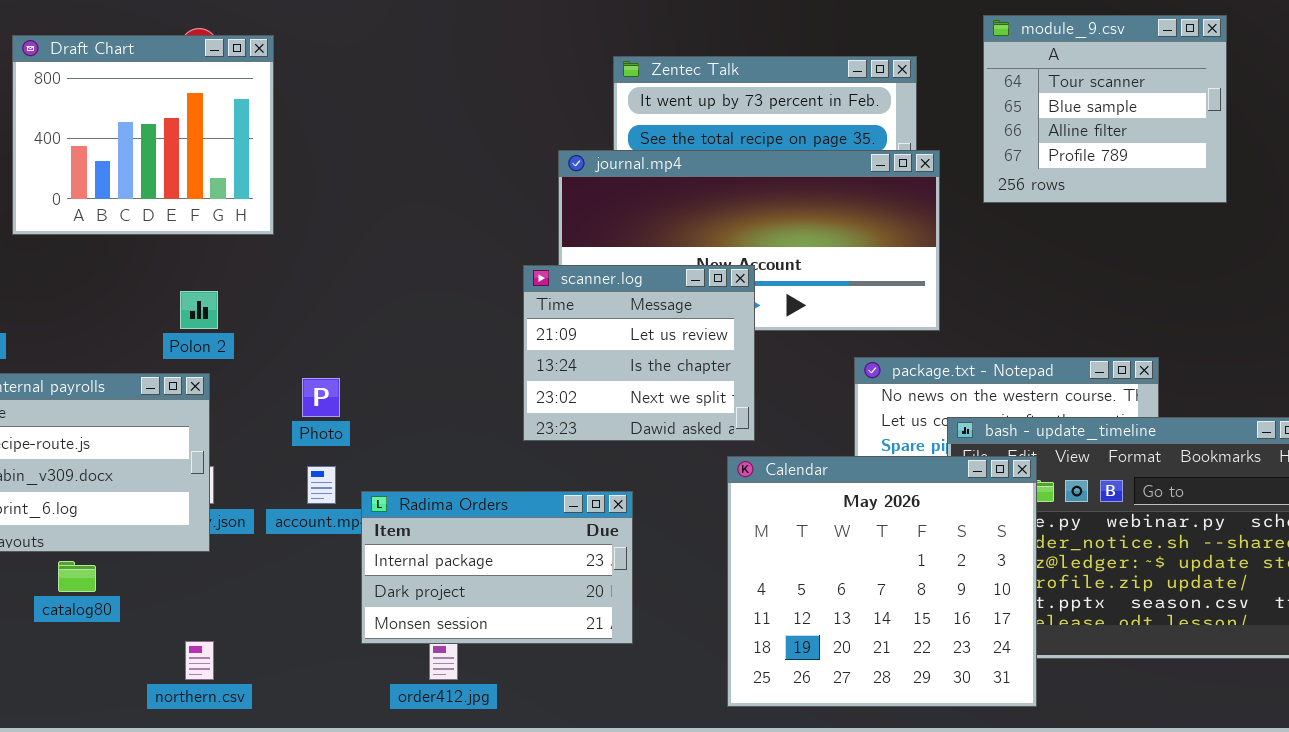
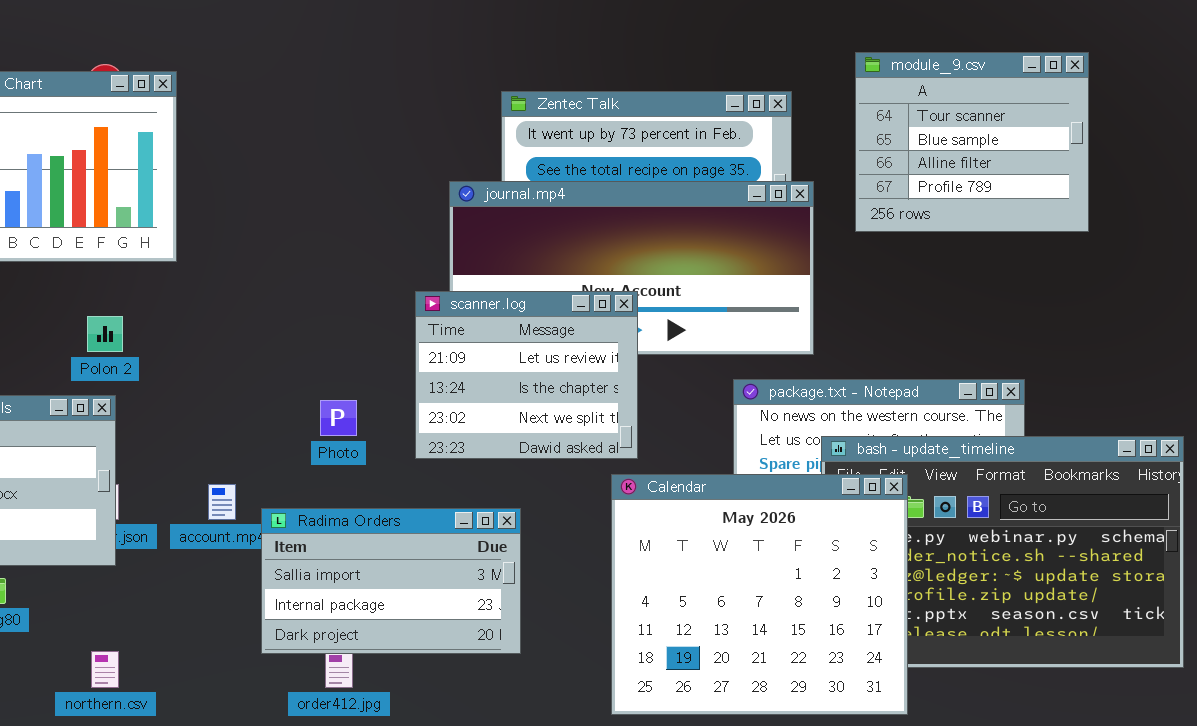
Photo: [302,378,340,417] -> [320,400,357,436], moved
Radima Orders: [361,491,633,644] -> [261,508,521,654], scrolled up 1 row

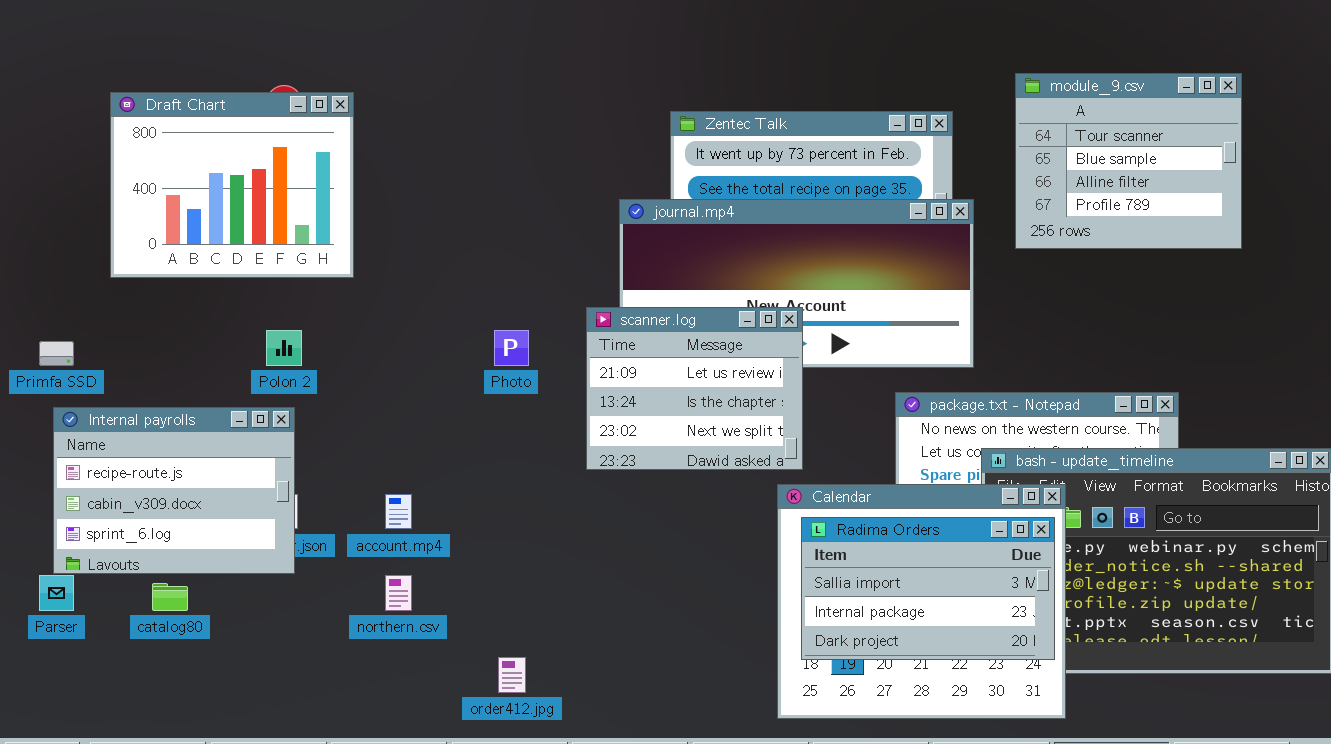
Photo: [320,400,357,436] -> [494,330,529,366], moved
Radima Orders: [261,508,521,654] -> [801,517,1055,660], moved
northern.csv: [91,651,119,688] -> [385,575,412,611], moved

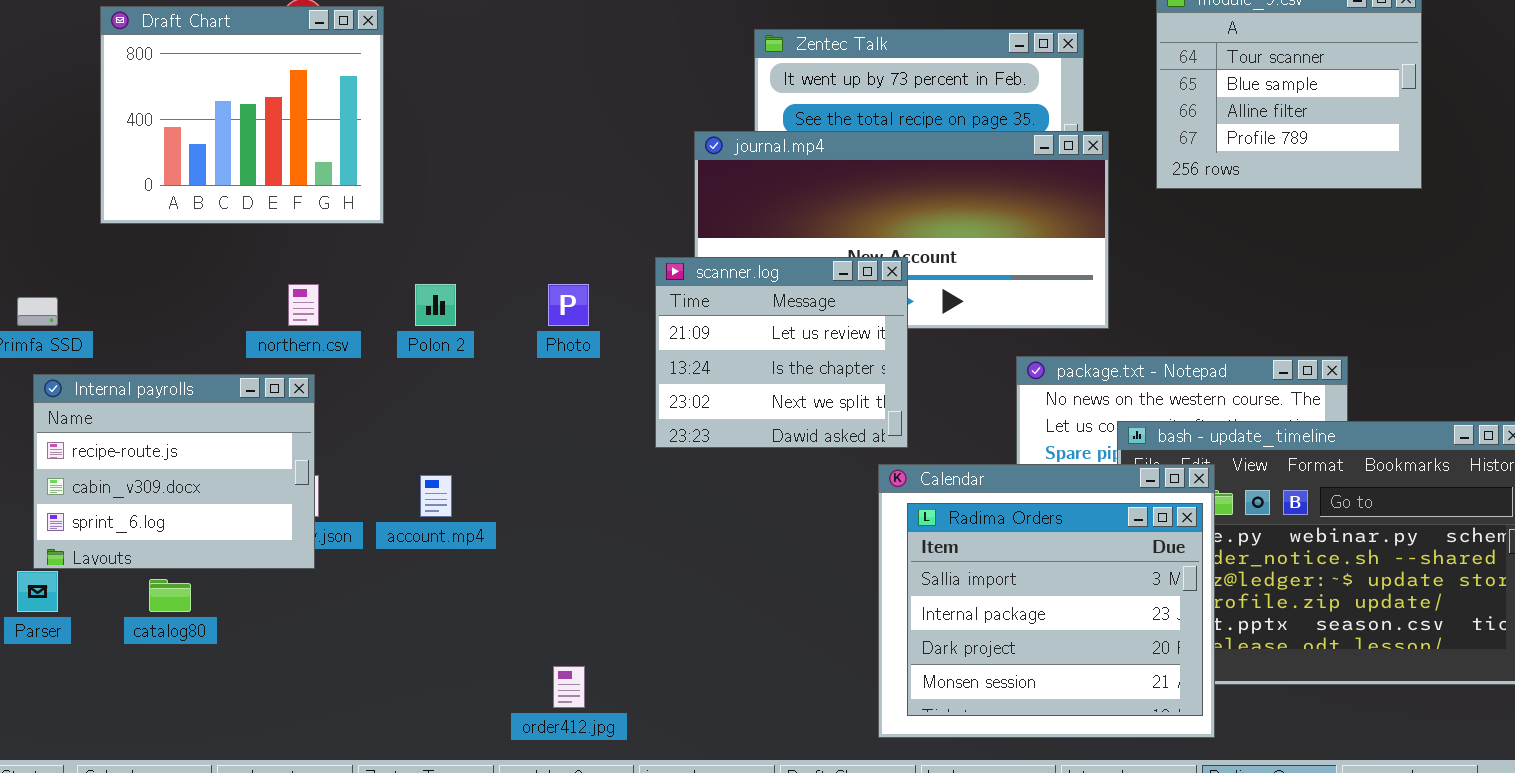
Polon 2: [266,330,302,366] -> [415,284,456,326], moved
Radima Orders: [801,517,1055,660] -> [907,503,1203,716], resized
northern.csv: [385,575,412,611] -> [288,284,319,326], moved

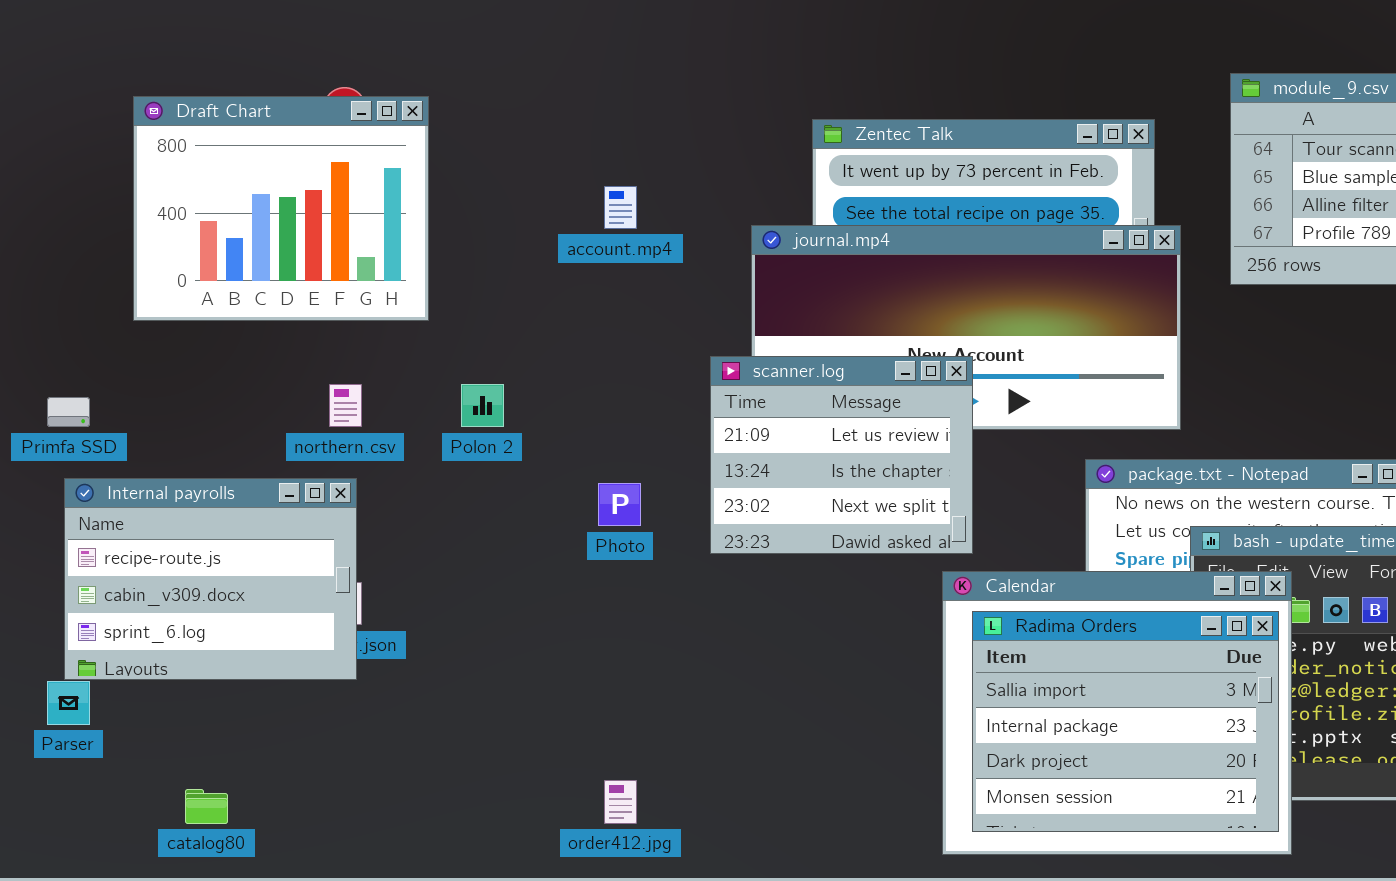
Photo: [548,284,589,326] -> [598,483,641,526], moved
account.mp4: [420,475,452,517] -> [604,186,637,229], moved
catalog80: [149,579,191,612] -> [185,789,228,824], moved

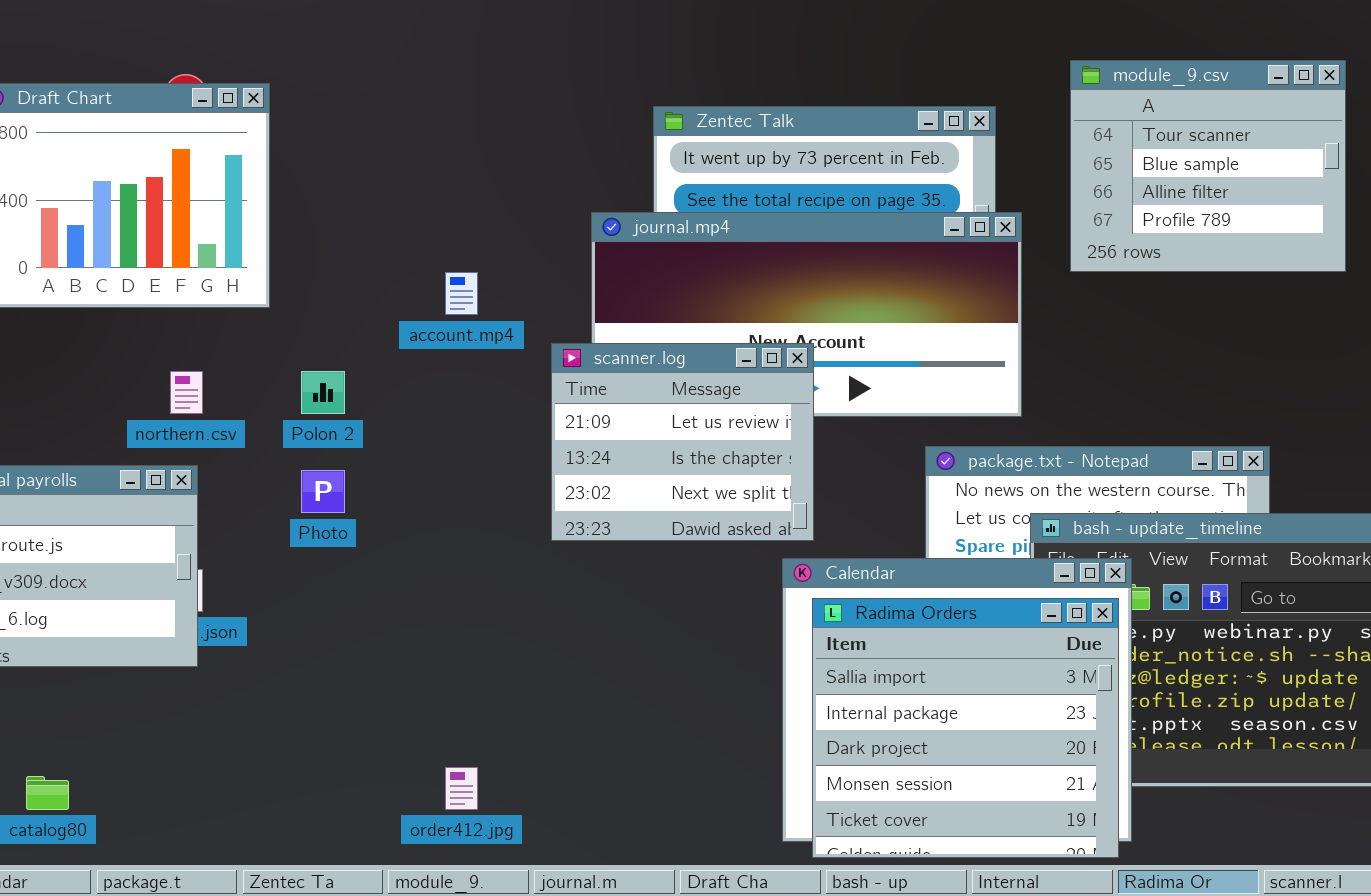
account.mp4: [604,186,637,229] -> [445,272,478,315], moved
Photo: [598,483,641,526] -> [301,470,345,513], moved
Radima Orders: [972,611,1279,832] -> [812,598,1119,858], resized

